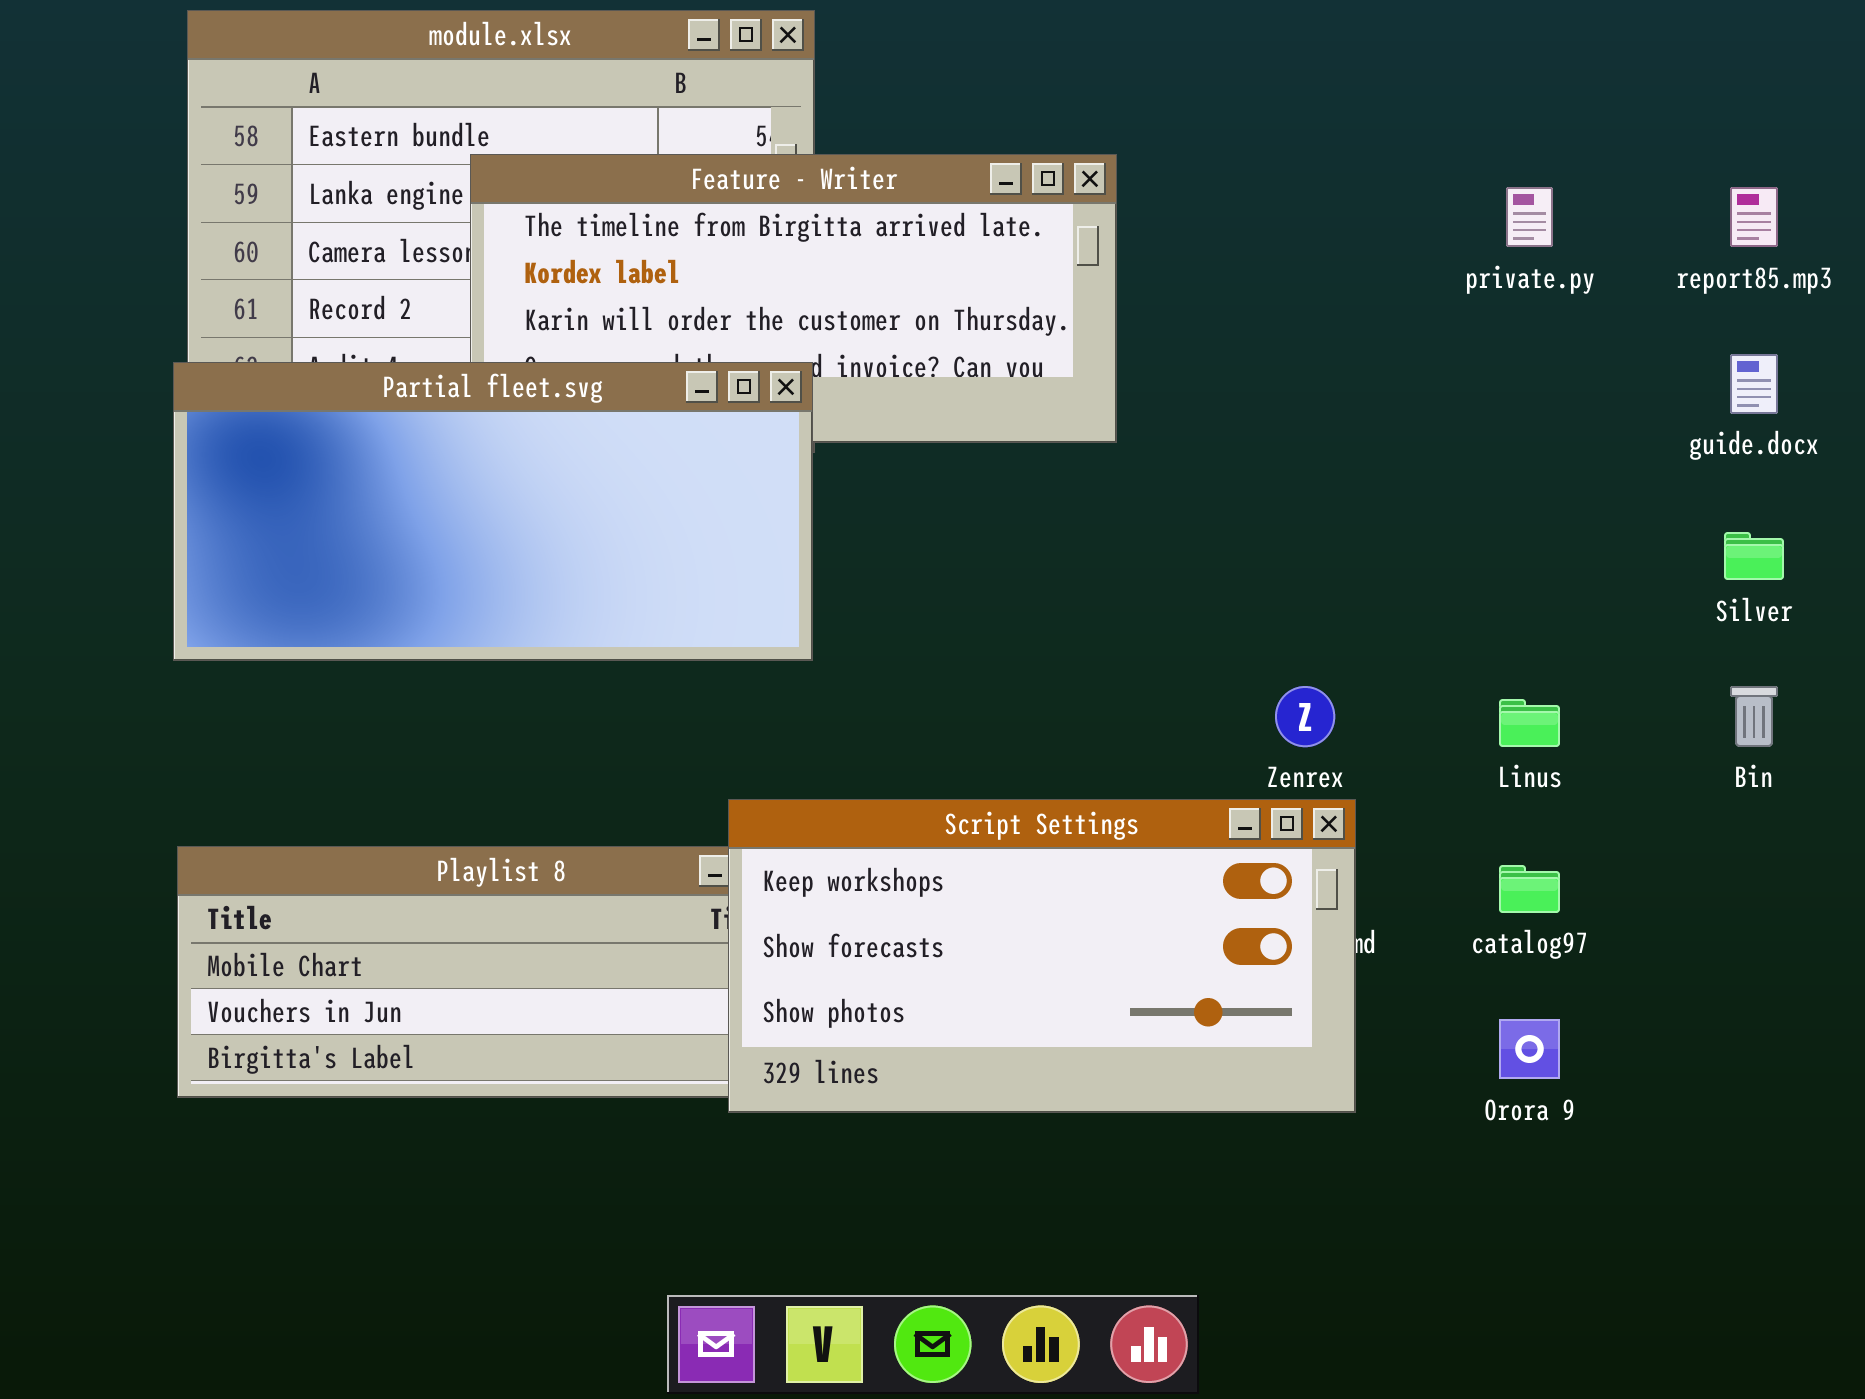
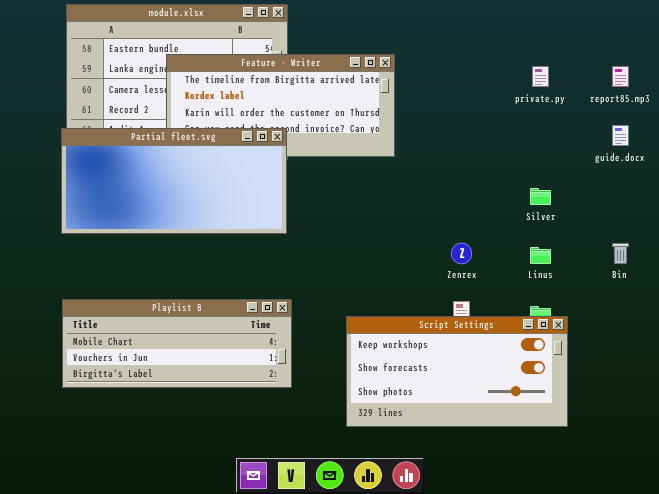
Silver: [1724,532,1784,580] -> [530,188,551,205], moved
Script Settings: [728,799,1356,1113] -> [346,316,568,427], moved

